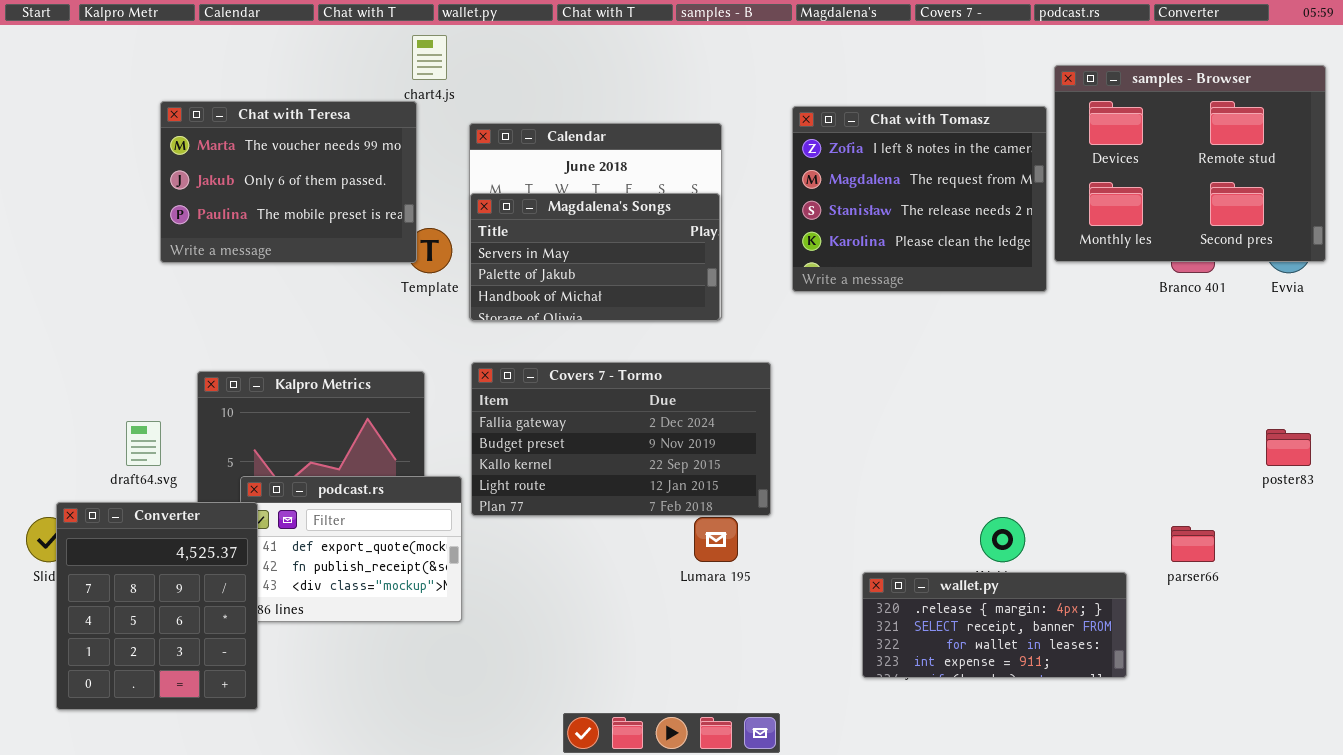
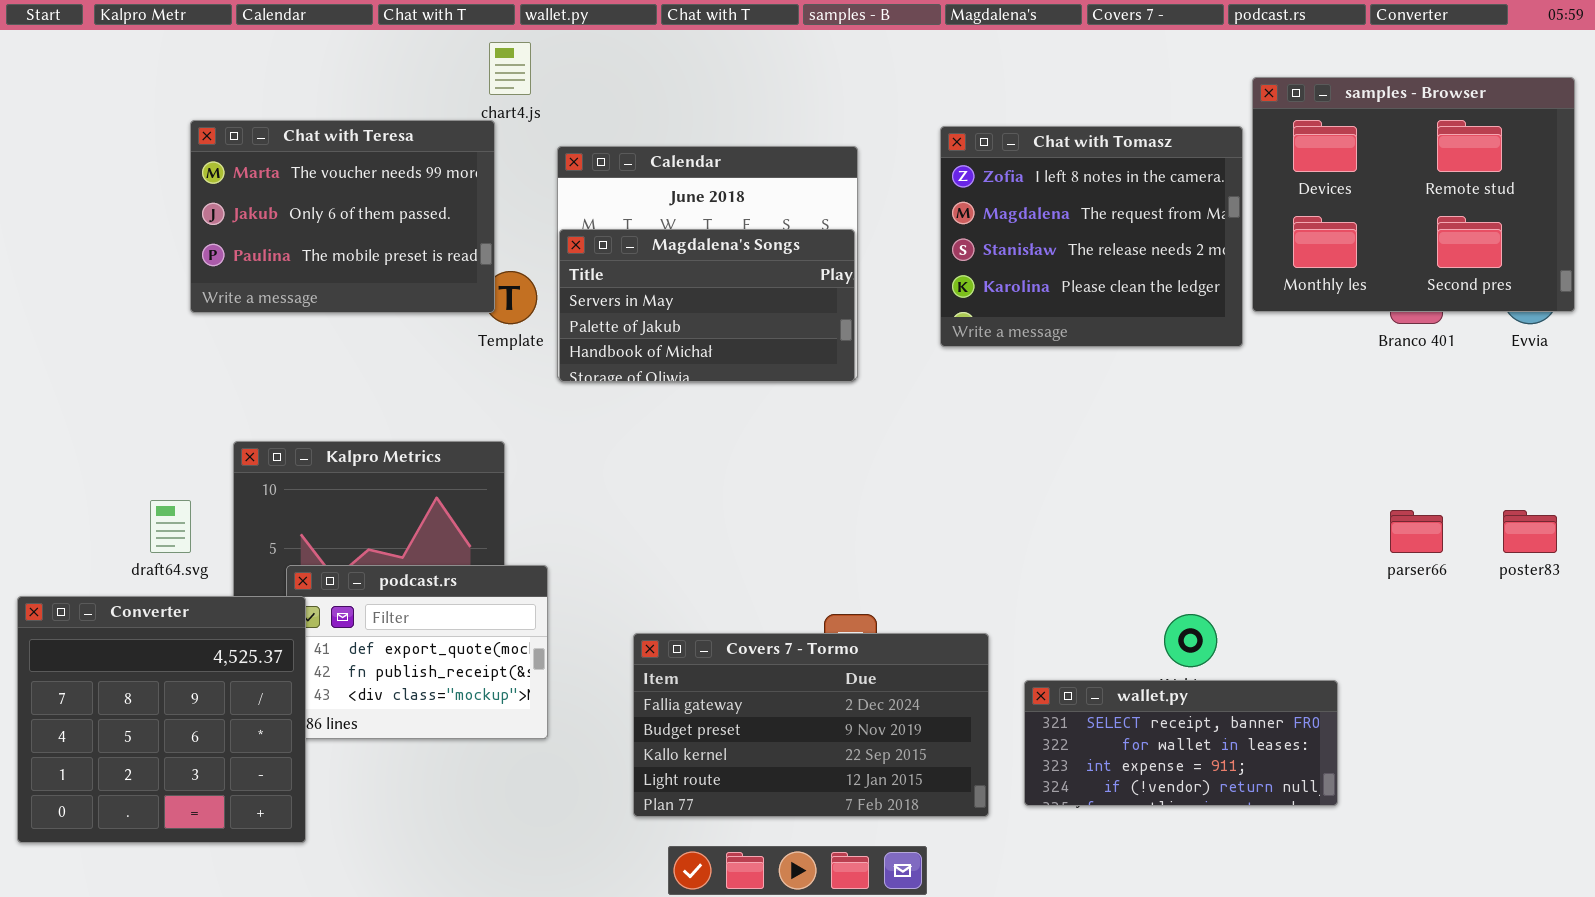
Covers 7 - Tormo: [471,362,771,516] -> [633,633,989,817], moved
Converter: [56,502,258,710] -> [17,596,306,843], resized
parser66: [1171,526,1215,562] -> [1390,510,1443,553], moved
wallet.py: [862,572,1127,678] -> [1024,680,1338,806], scrolled down 1 row

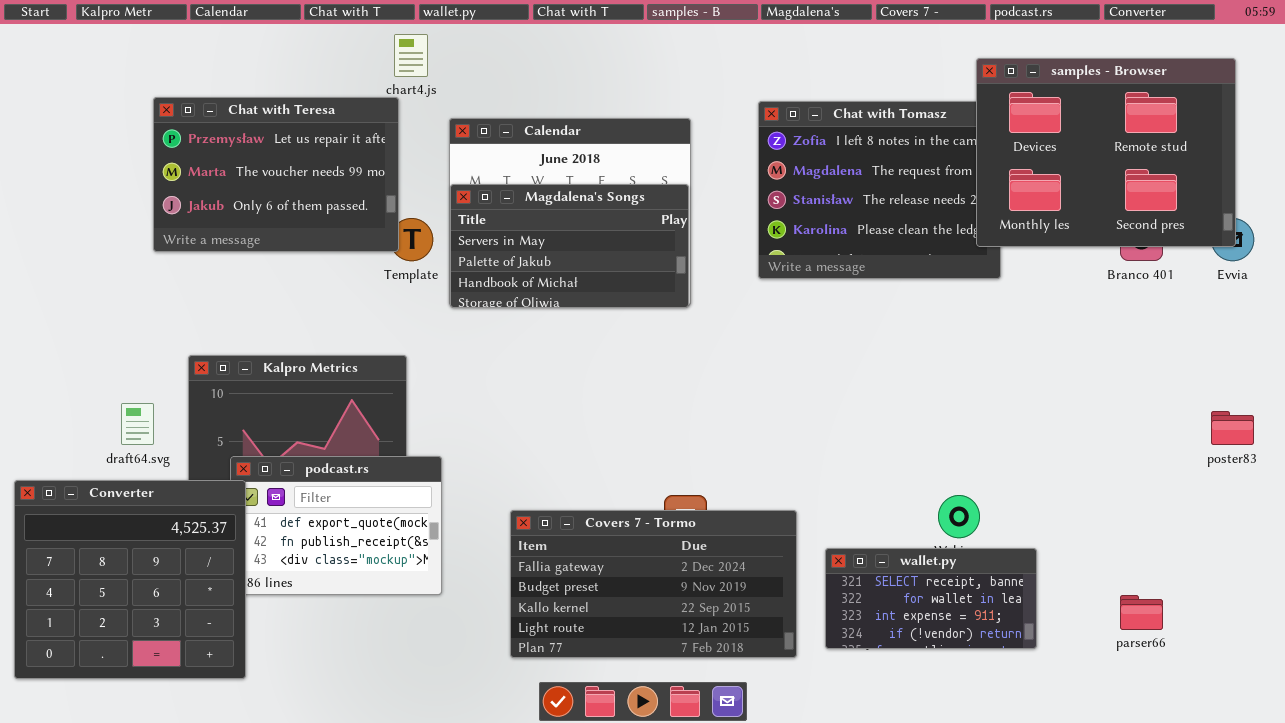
samples - Browser: [1252,77,1575,312] -> [976,58,1236,247], moved
Chat with Teresa: [190,120,495,313] -> [153,97,399,252], scrolled up 1 row
parser66: [1390,510,1443,553] -> [1120,595,1163,630], moved
wallet.py: [1024,680,1338,806] -> [825,548,1037,649], resized

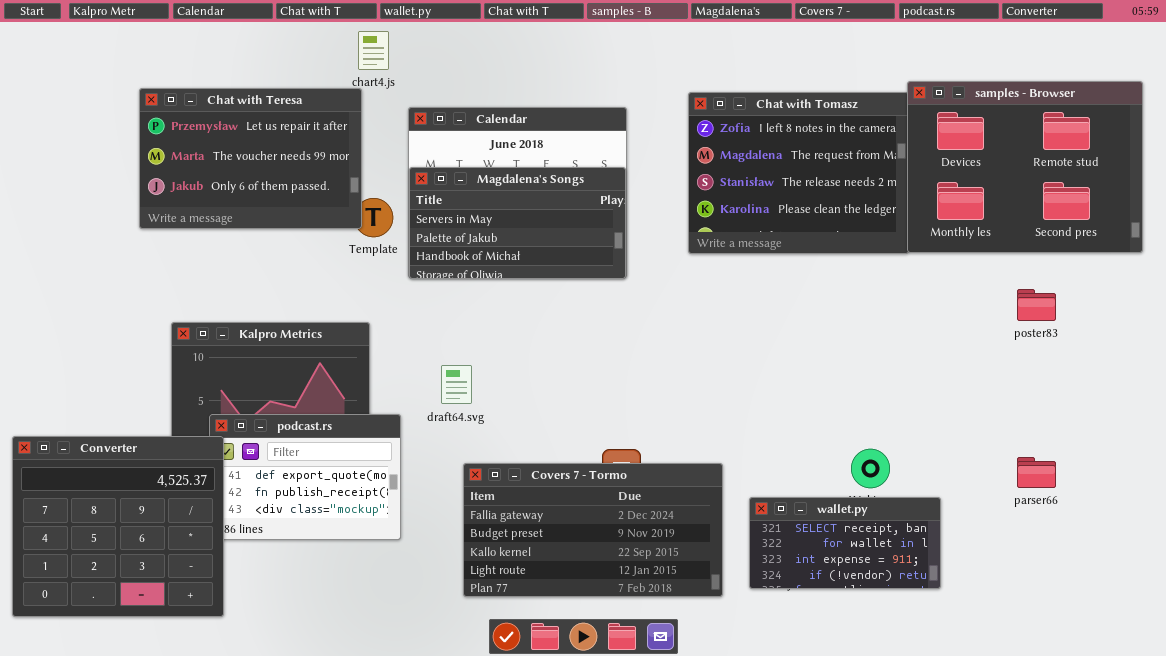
samples - Browser: [976,58,1236,247] -> [907,81,1143,253], moved
draft64.svg: [121,403,154,445] -> [441,365,472,404], moved
poster83: [1211,411,1254,445] -> [1017,289,1056,321], moved
parser66: [1120,595,1163,630] -> [1017,457,1056,488], moved

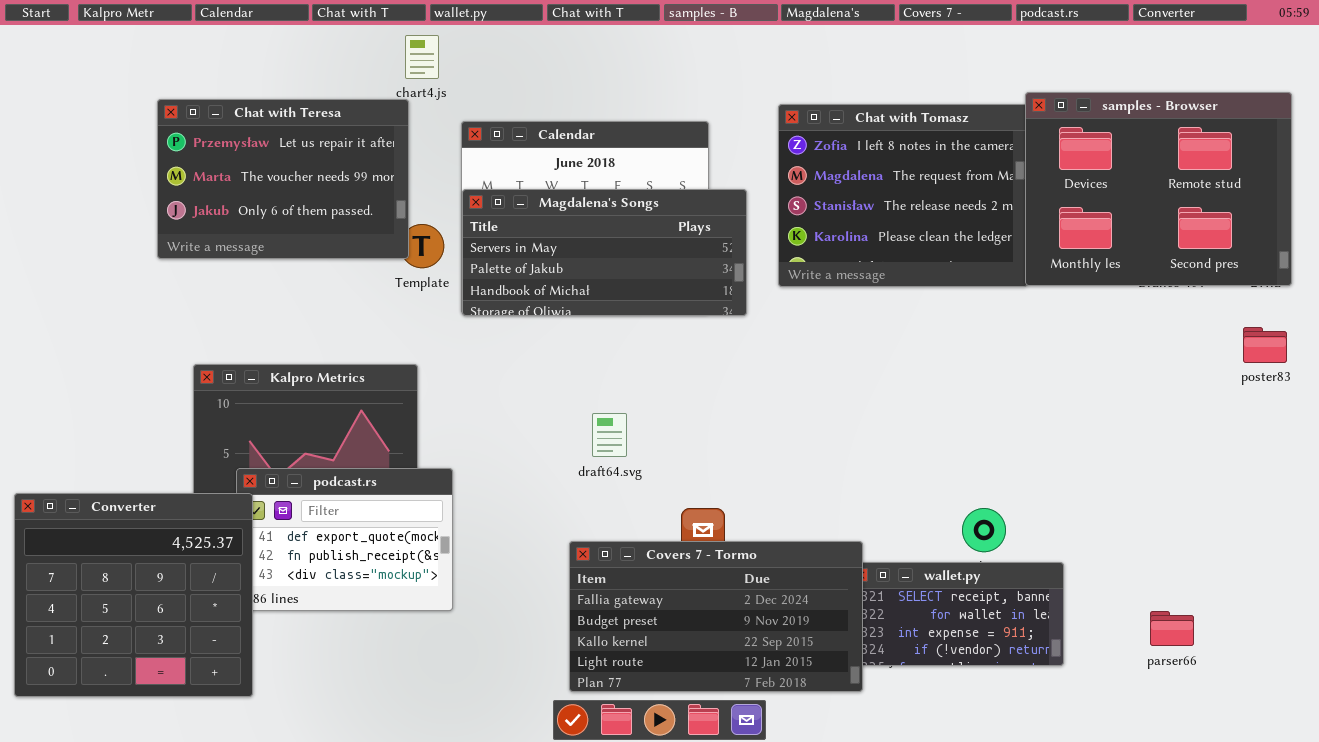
Magdalena's Songs: [409,167,626,279] -> [462,189,747,316], resized
poster83: [1017,289,1056,321] -> [1243,327,1287,363], moved
draft64.svg: [441,365,472,404] -> [592,413,627,457], moved
parser66: [1017,457,1056,488] -> [1150,611,1194,646], moved
Covers 7 - Tormo: [463,463,723,597] -> [569,541,863,692], moved

